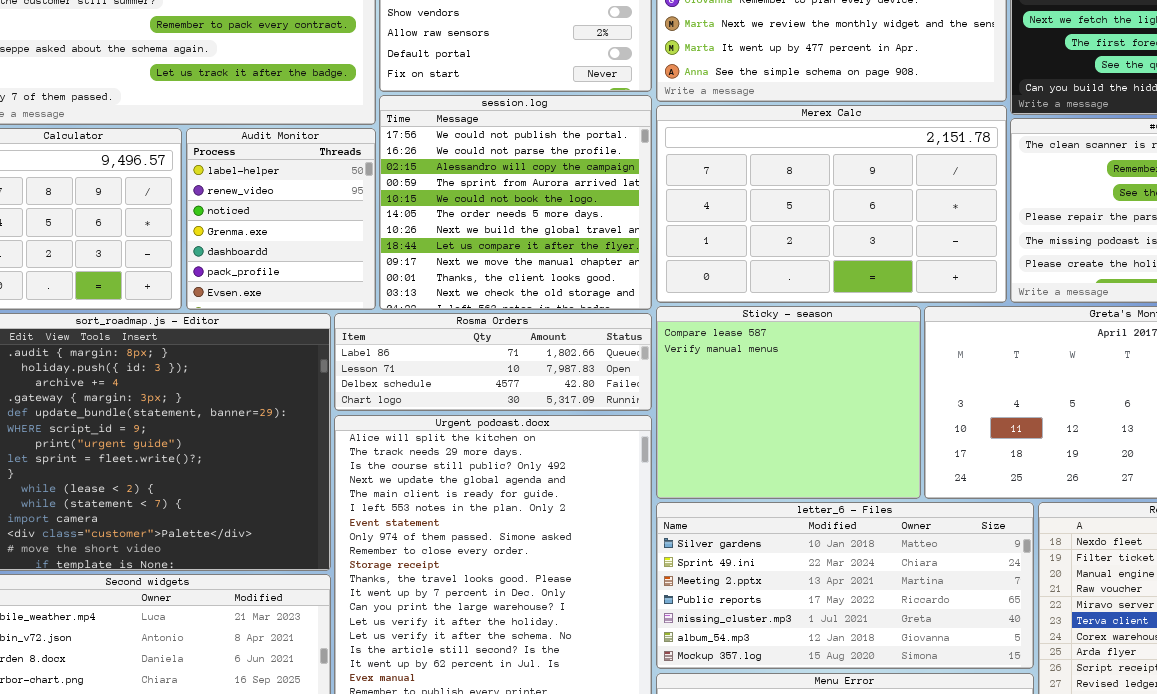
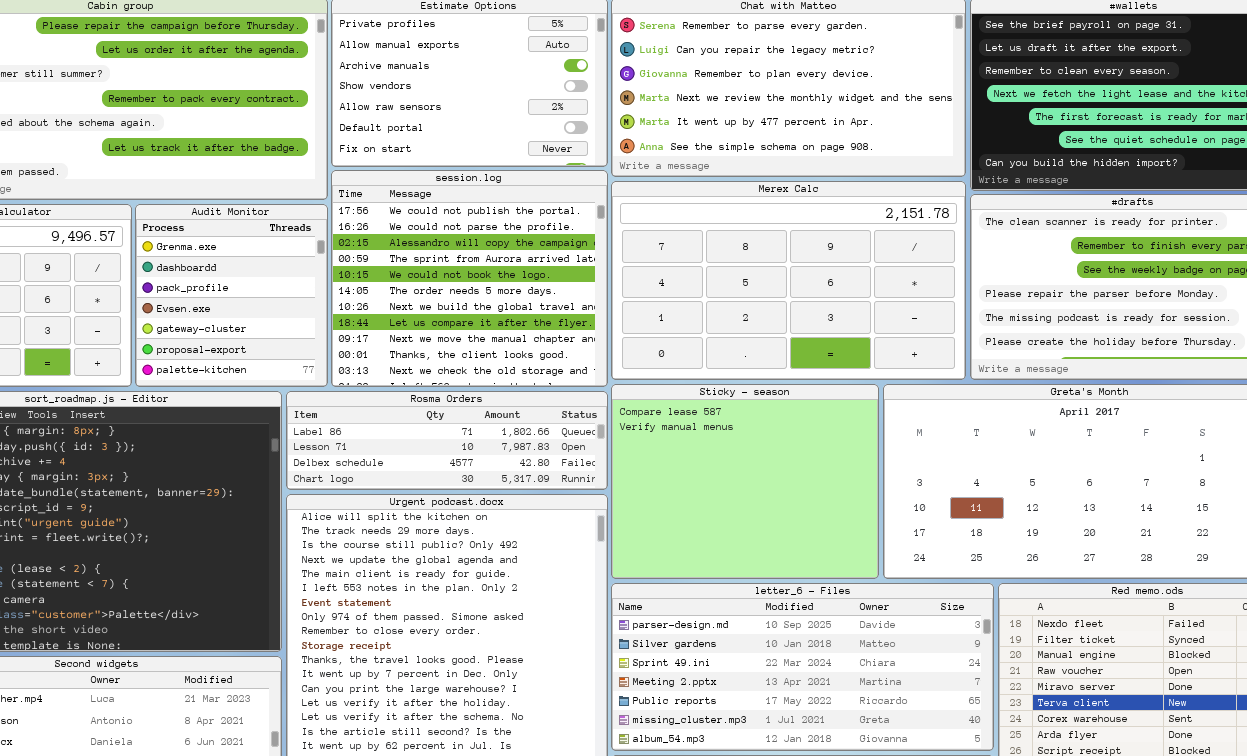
Audit Monitor: [186,128,376,310] -> [135,204,328,387], scrolled down 3 rows
letter_6 - Files: [656,502,1034,669] -> [611,583,994,751], scrolled up 1 row

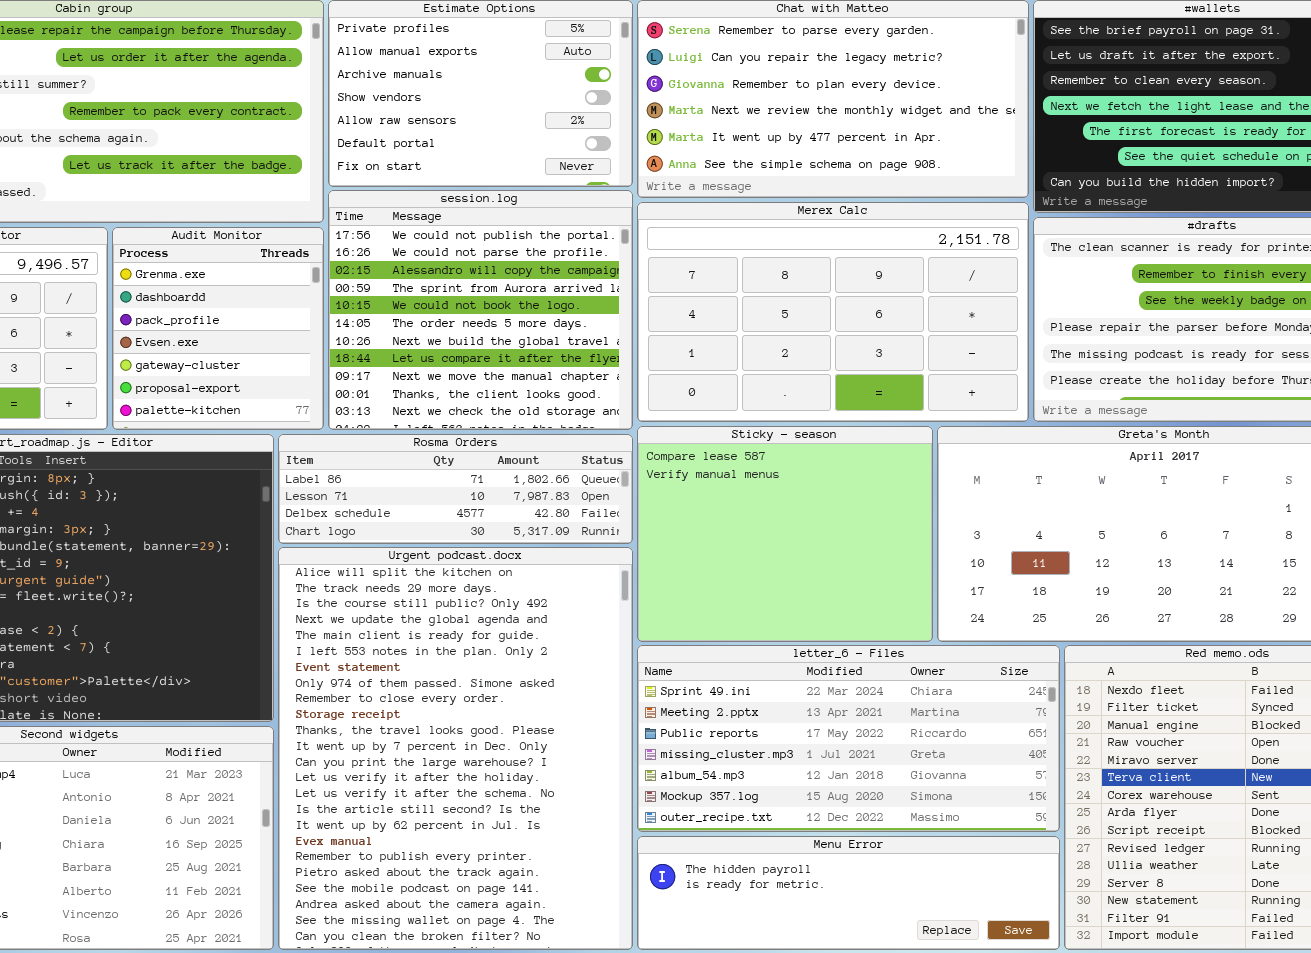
letter_6 - Files: [611,583,994,751] -> [637,645,1060,832], scrolled down 2 rows

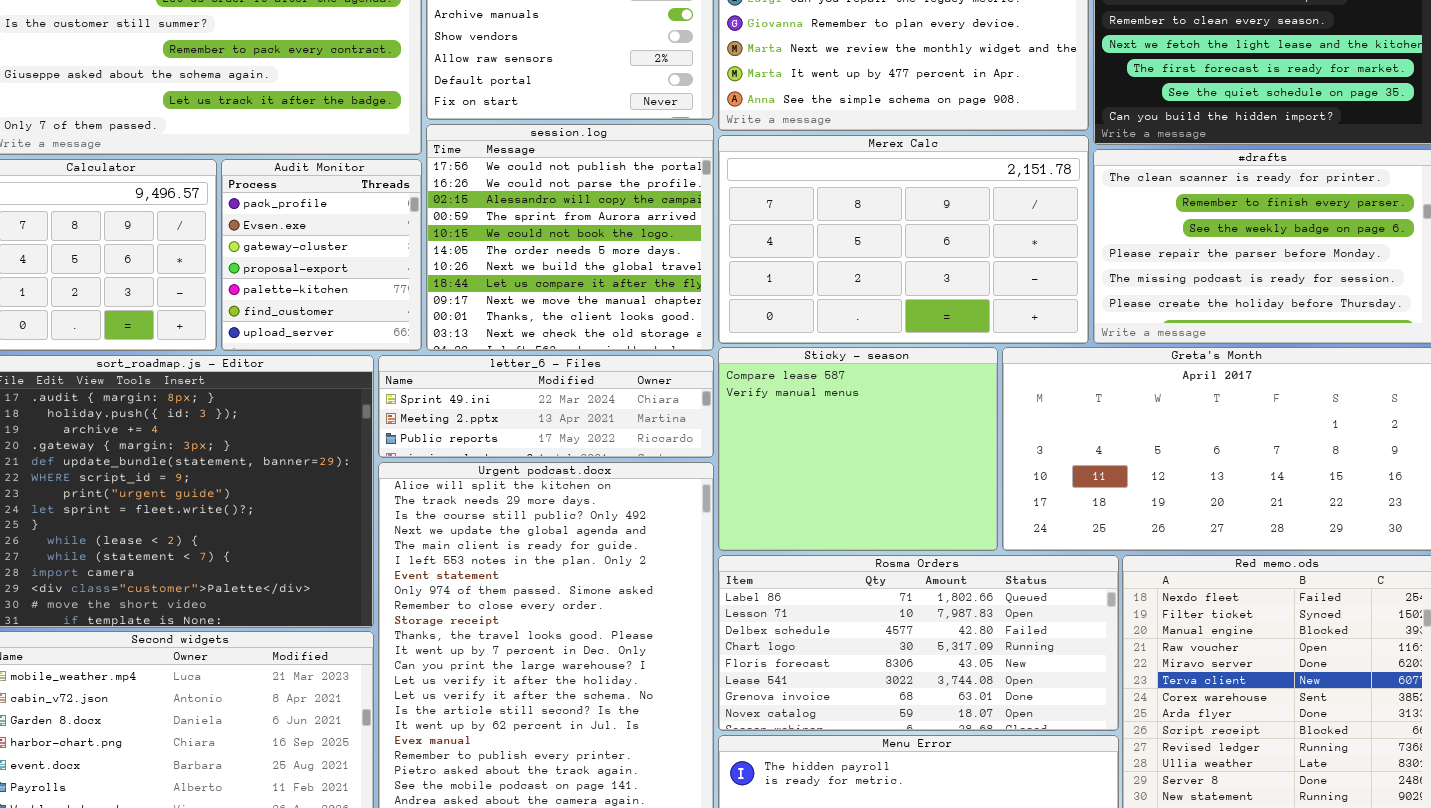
Audit Monitor: [112,227,324,430] -> [221,159,422,351], scrolled down 2 rows
Rosma Orders: [278,434,633,544] -> [718,555,1119,731], moved, resized
letter_6 - Files: [637,645,1060,832] -> [378,355,714,458], moved, resized

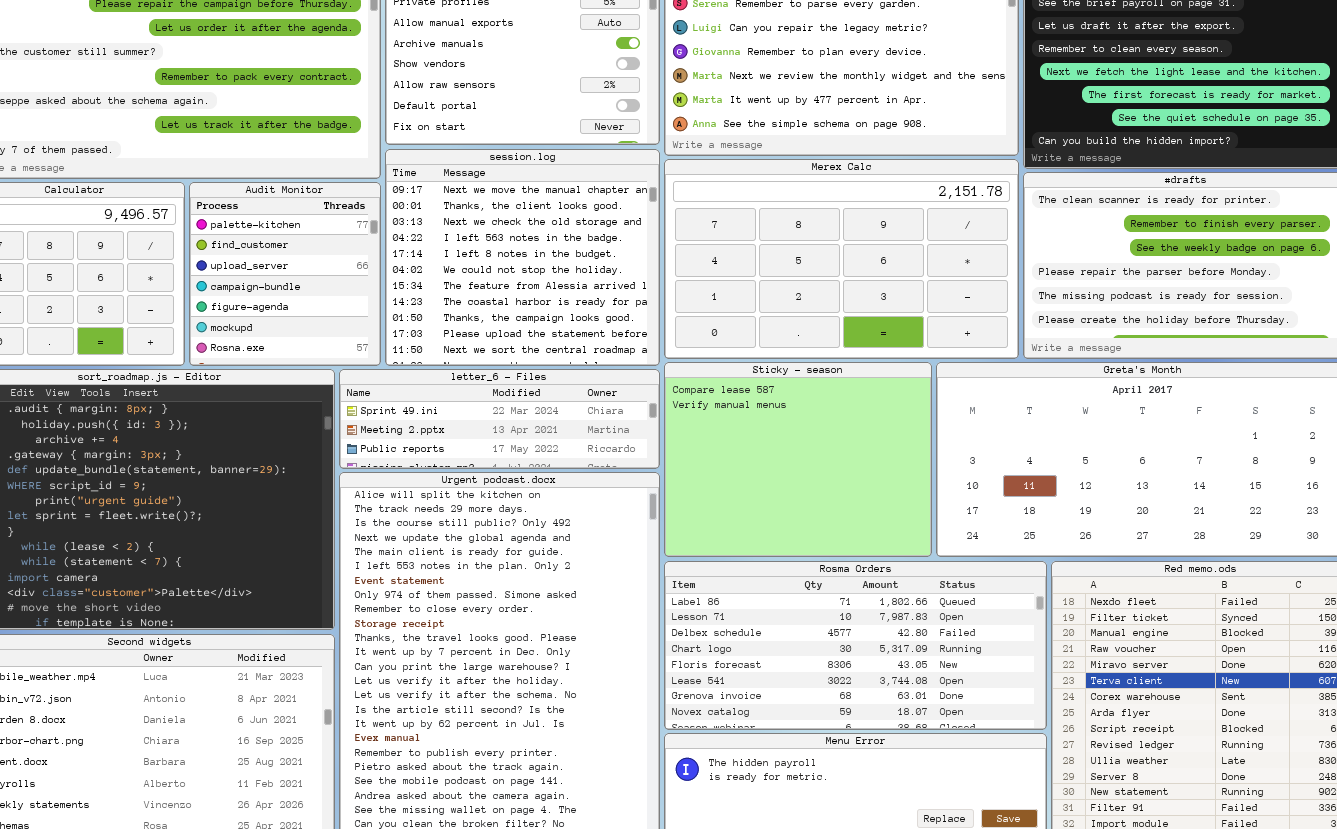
session.log: [426,124,714,351] -> [385,149,660,366], scrolled down 8 rows
Audit Monitor: [221,159,422,351] -> [189,182,381,366], scrolled down 4 rows

